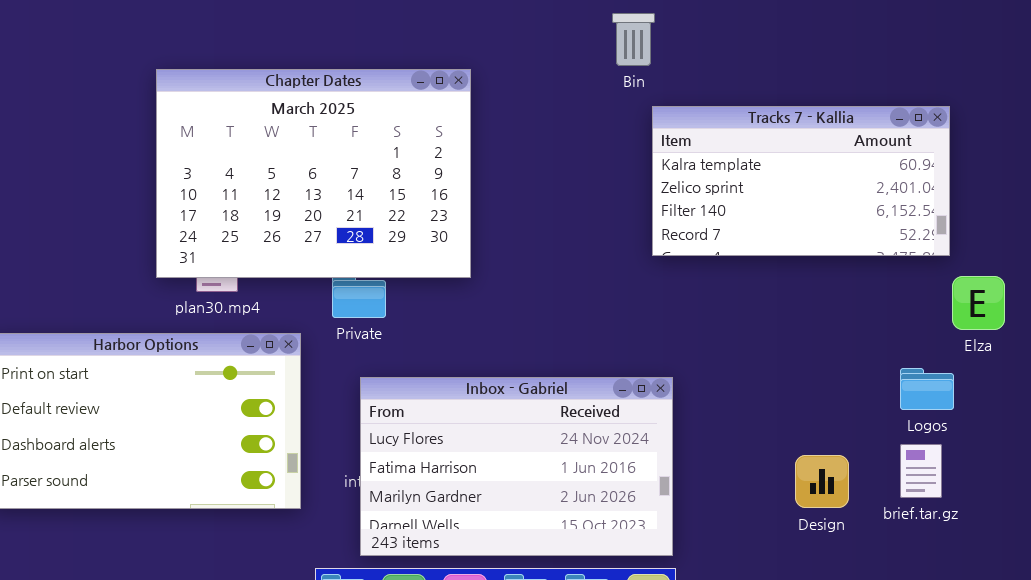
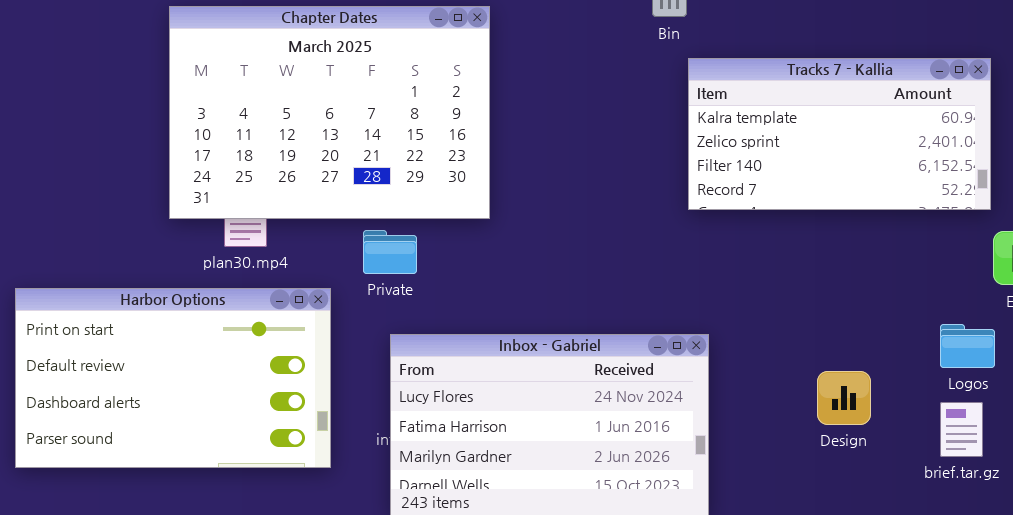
Chapter Dates: [156,69,471,278] -> [169,6,490,219], moved
Design: [795,455,849,508] -> [817,371,871,425], moved

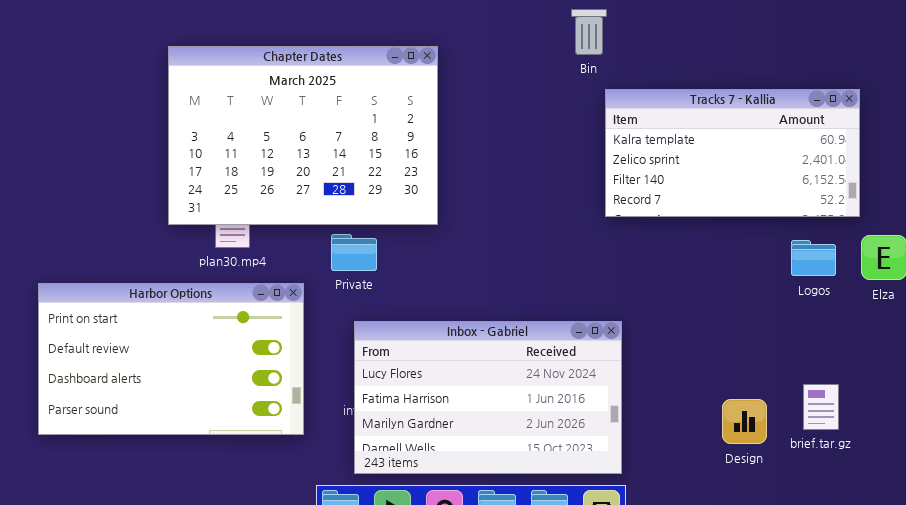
Logos: [940,324,995,368] -> [791,240,836,276], moved
Design: [817,371,871,425] -> [722,399,767,444], moved
brief.tar.gz: [940,402,983,457] -> [803,384,839,430], moved

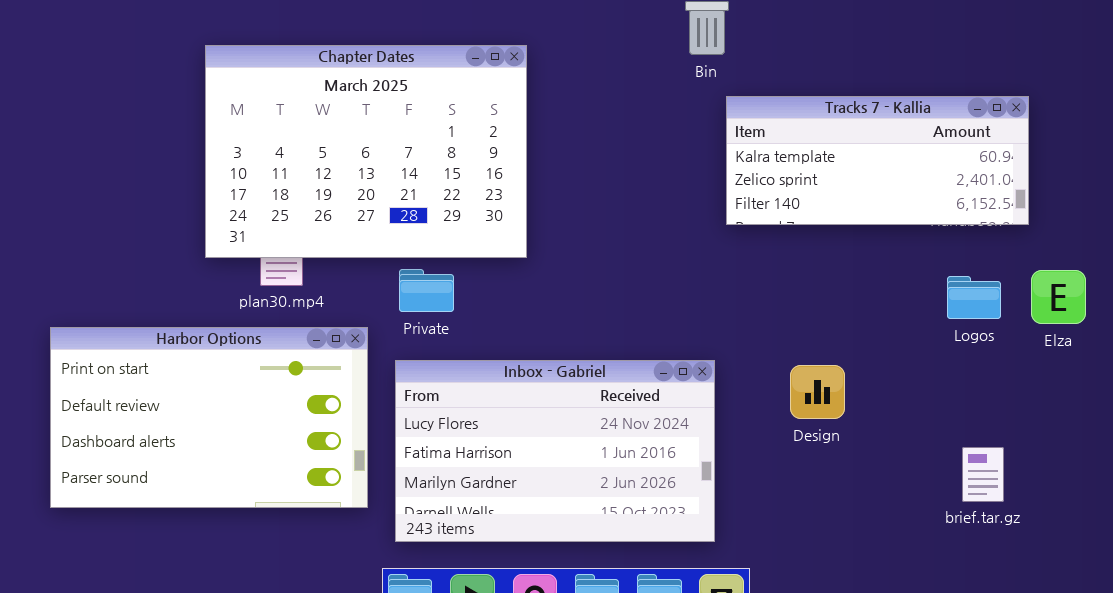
Tracks 7 - Kallia: [605,89,860,217] -> [726,96,1029,225], resized
Inbox - Gabriel: [354,321,622,474] -> [395,360,715,542], moved
Design: [722,399,767,444] -> [790,365,845,419], moved

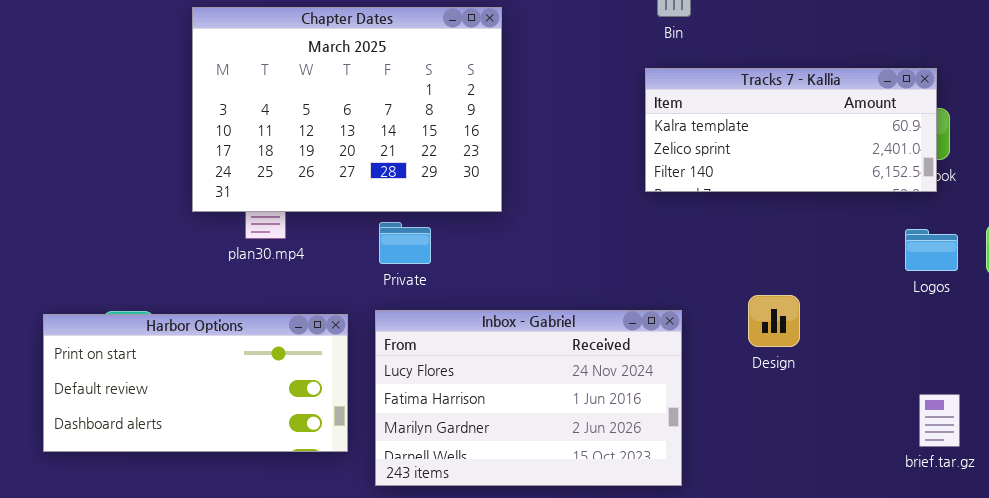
Tracks 7 - Kallia: [726,96,1029,225] -> [645,68,937,192], moved
Harbor Options: [50,327,368,508] -> [43,314,348,452], resized
Design: [790,365,845,419] -> [748,295,800,347], moved

